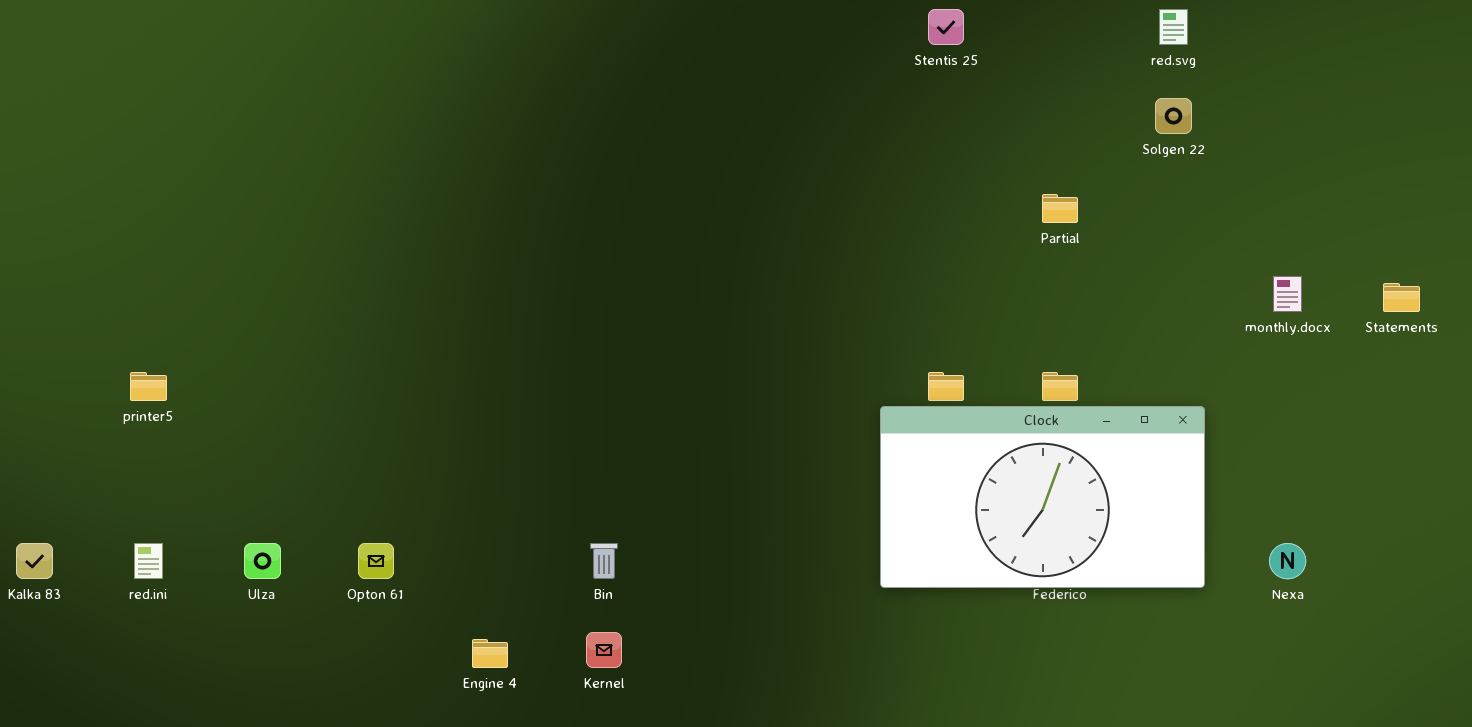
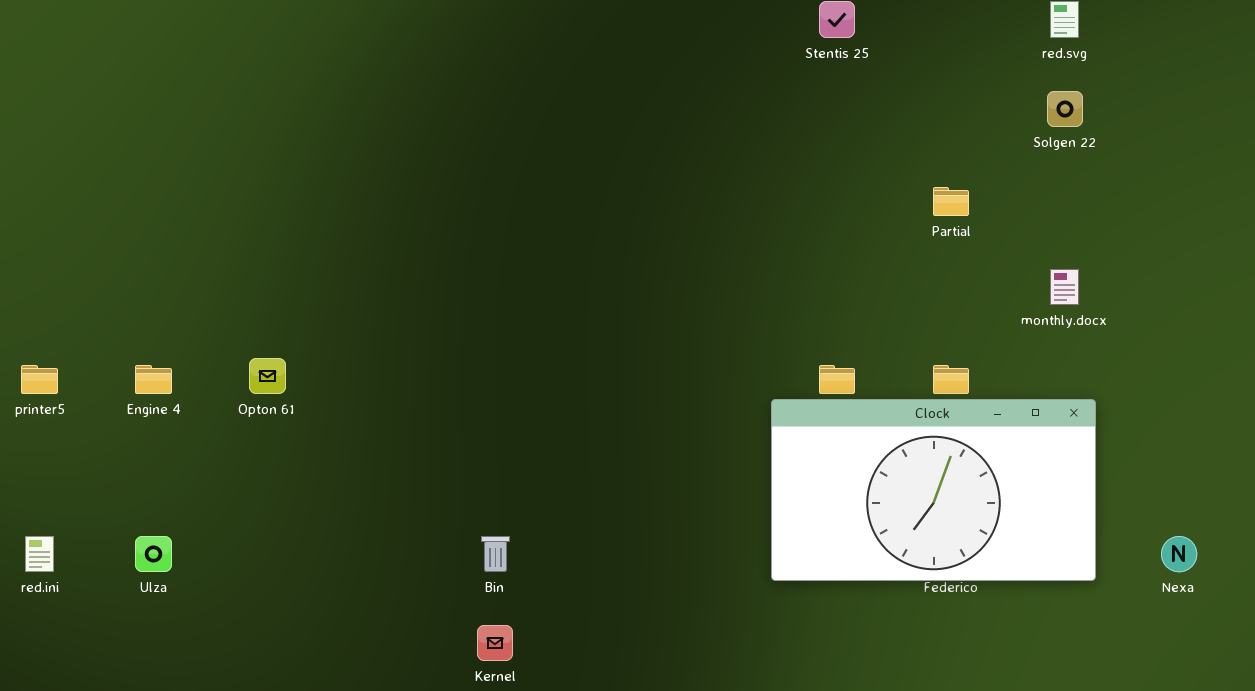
monthly.docx: [1273,276,1302,312] -> [1050,269,1079,305], moved
Opton 61: [358,543,394,579] -> [249,358,286,394], moved
Engine 4: [472,639,508,668] -> [135,365,172,394], moved

